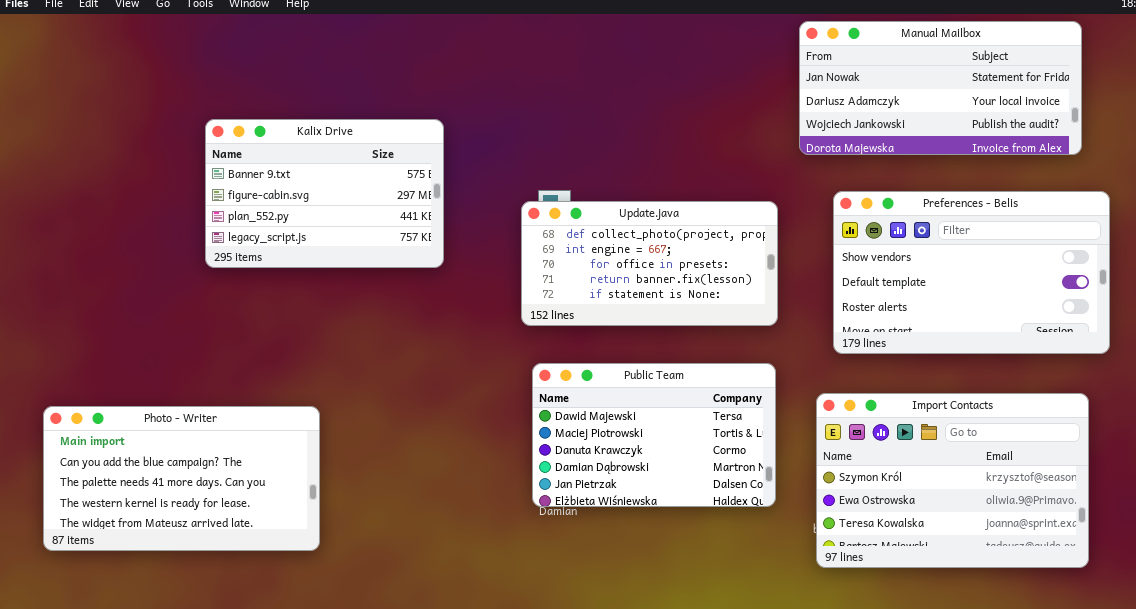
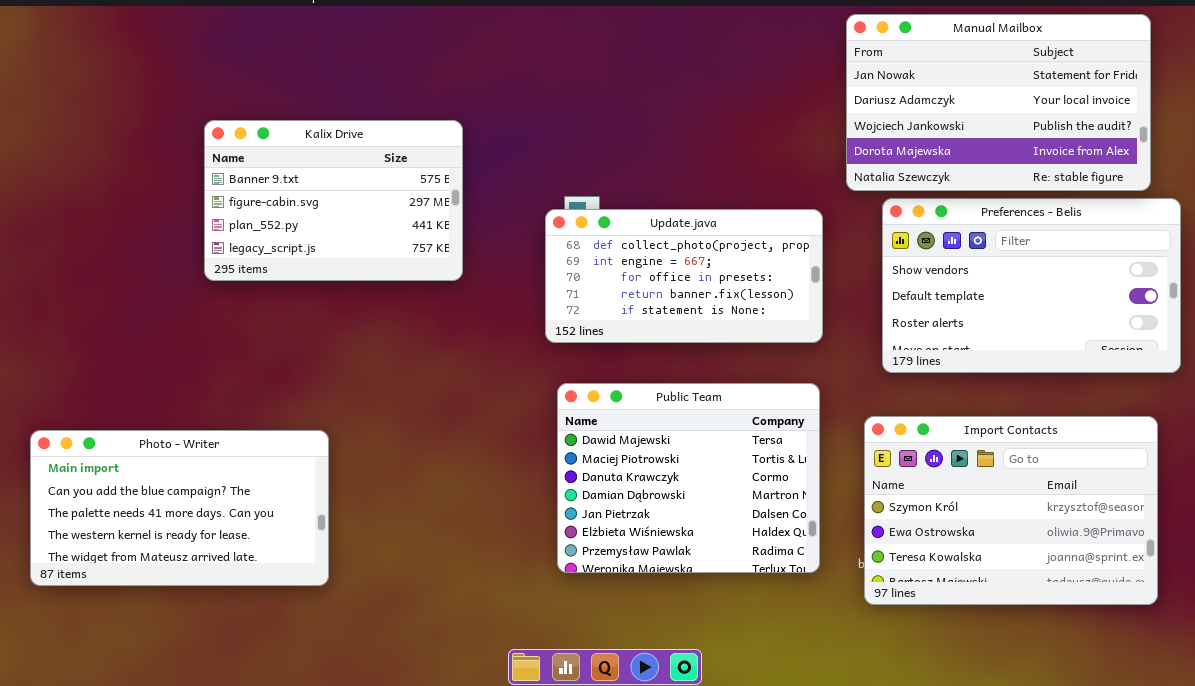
Manual Mailbox: [799,21,1082,155] -> [846,14,1151,191], resized
Public Team: [532,363,776,507] -> [557,383,820,573], resized

